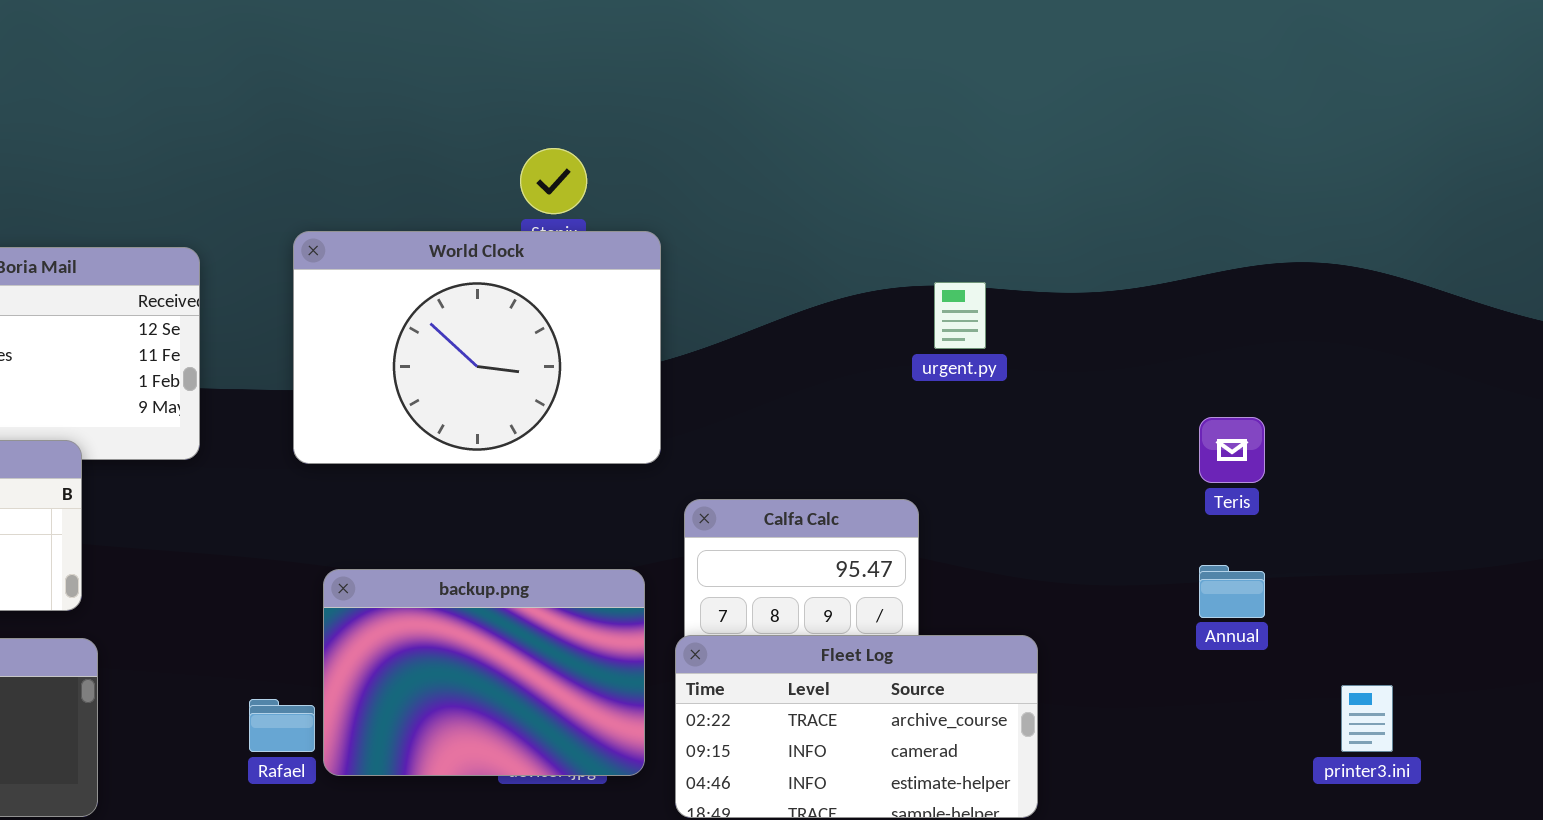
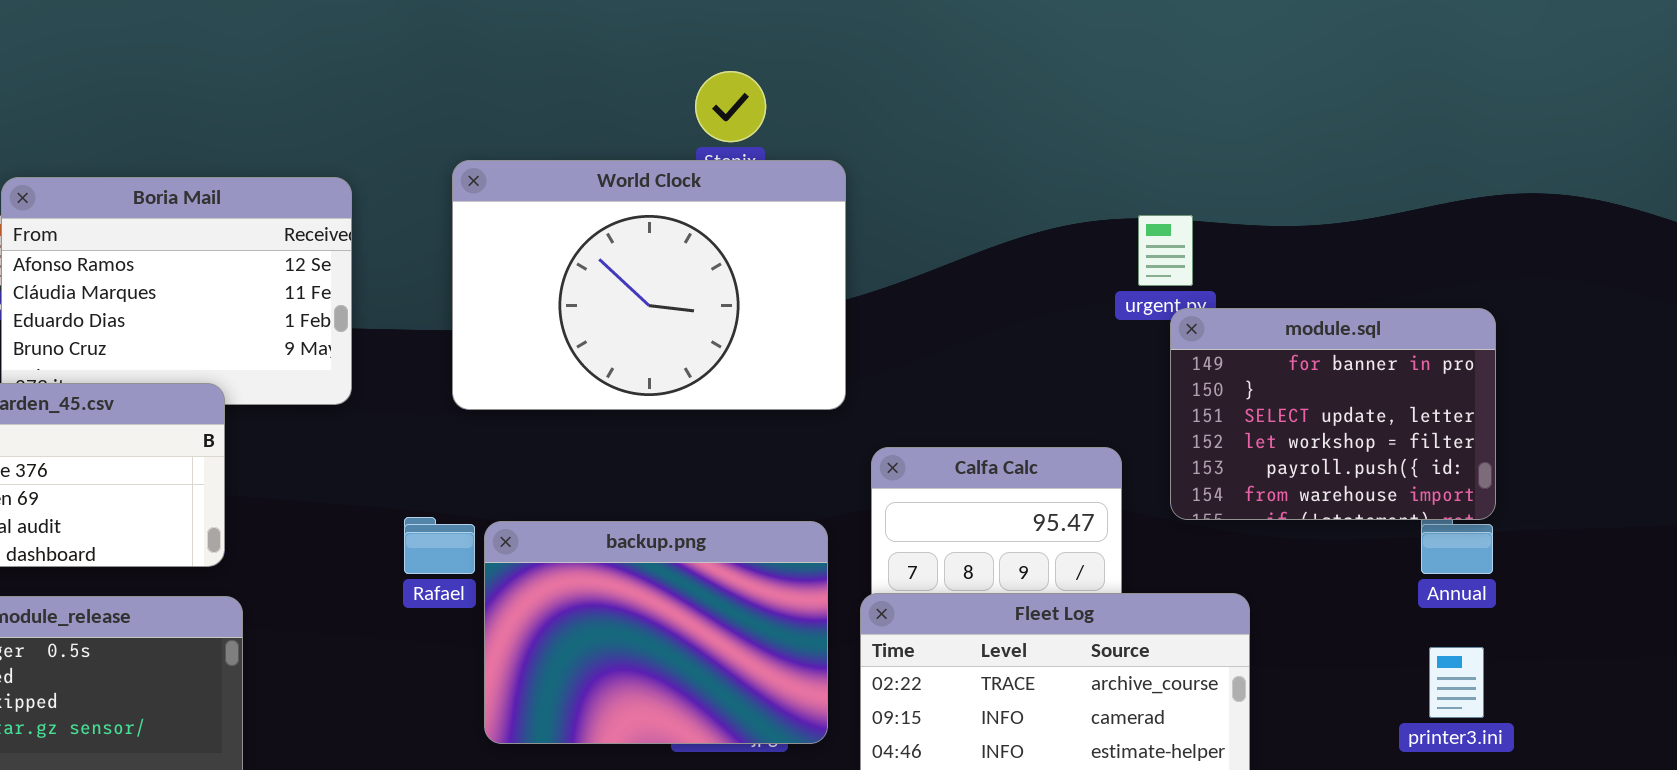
module.sql: none -> [1170,308,1496,520], opened
printer3.ini: [1341,685,1393,752] -> [1429,647,1484,718], moved
Rafael: [249,699,315,752] -> [404,517,475,574], moved

